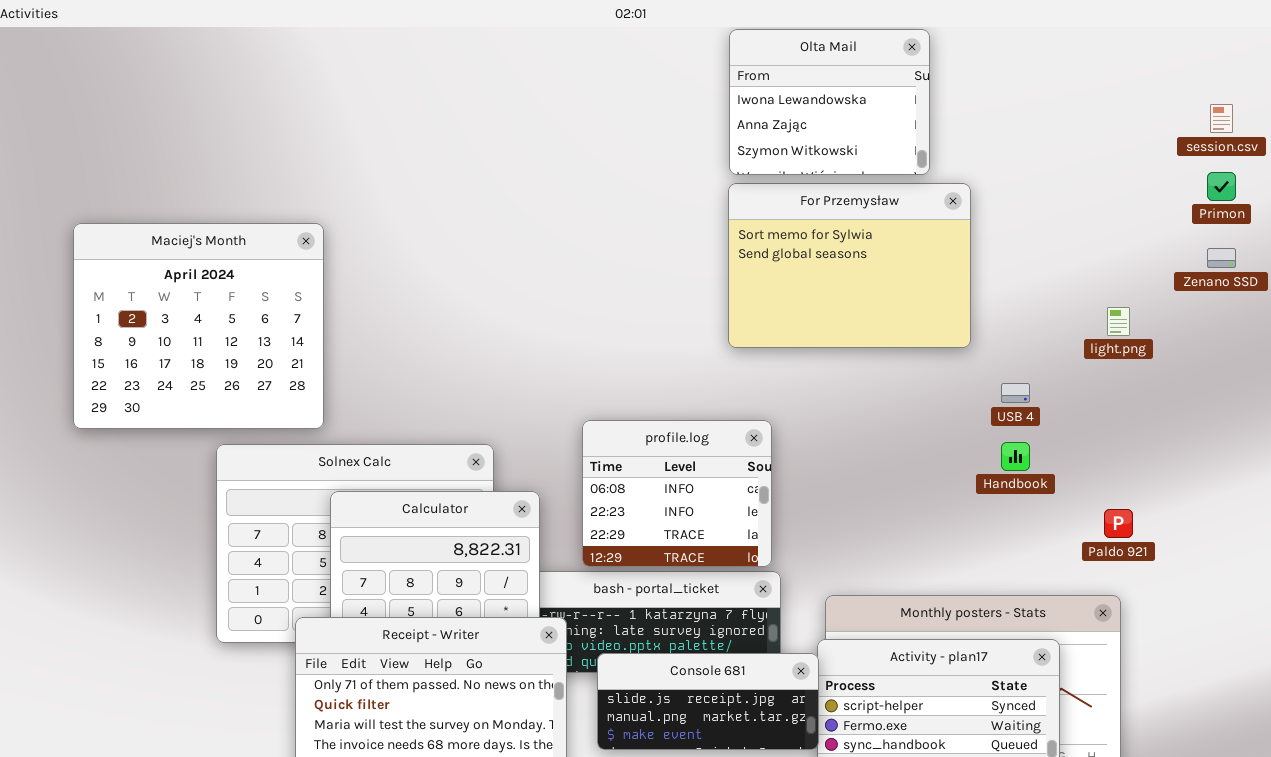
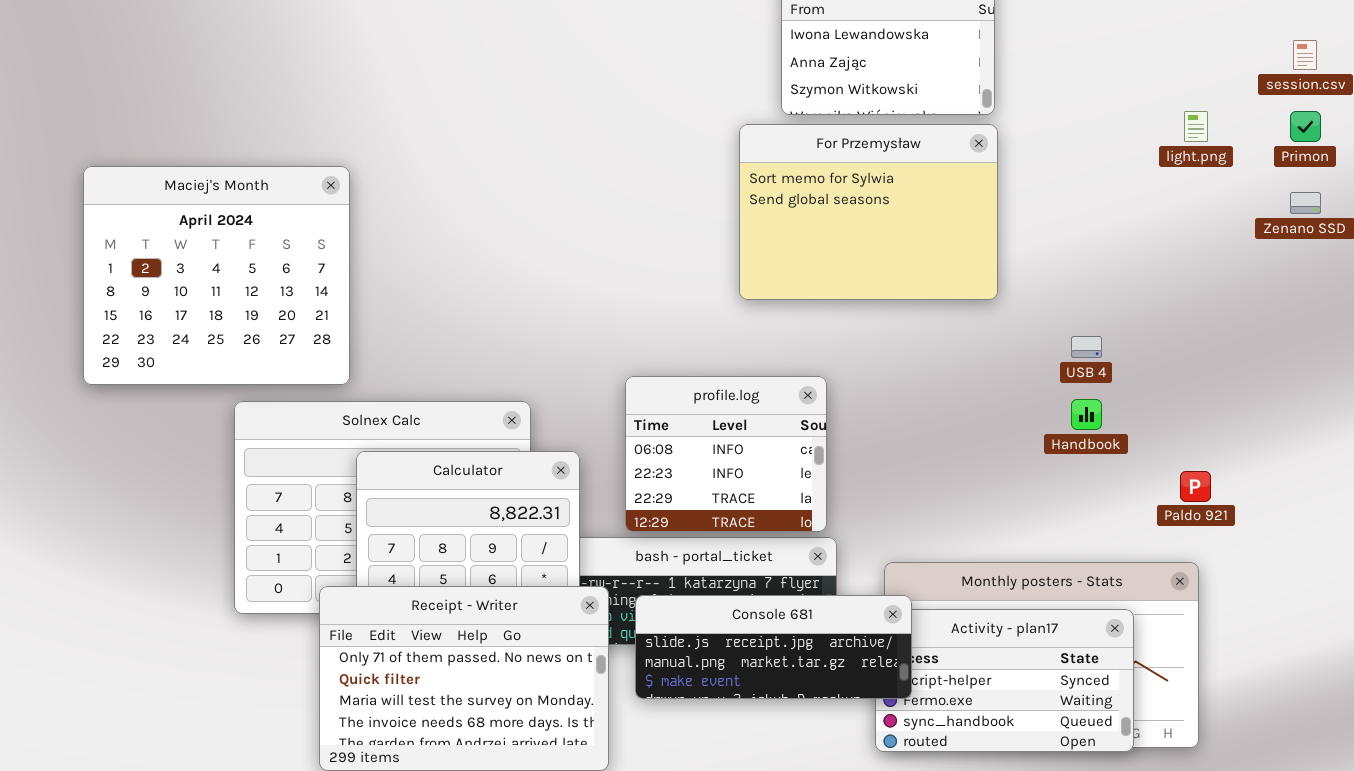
For Przemysław: [728,183,971,348] -> [739,124,998,300], moved
light.png: [1107,307,1130,336] -> [1184,111,1208,142], moved
Console 681: [597,653,819,750] -> [635,595,912,699], moved, resized

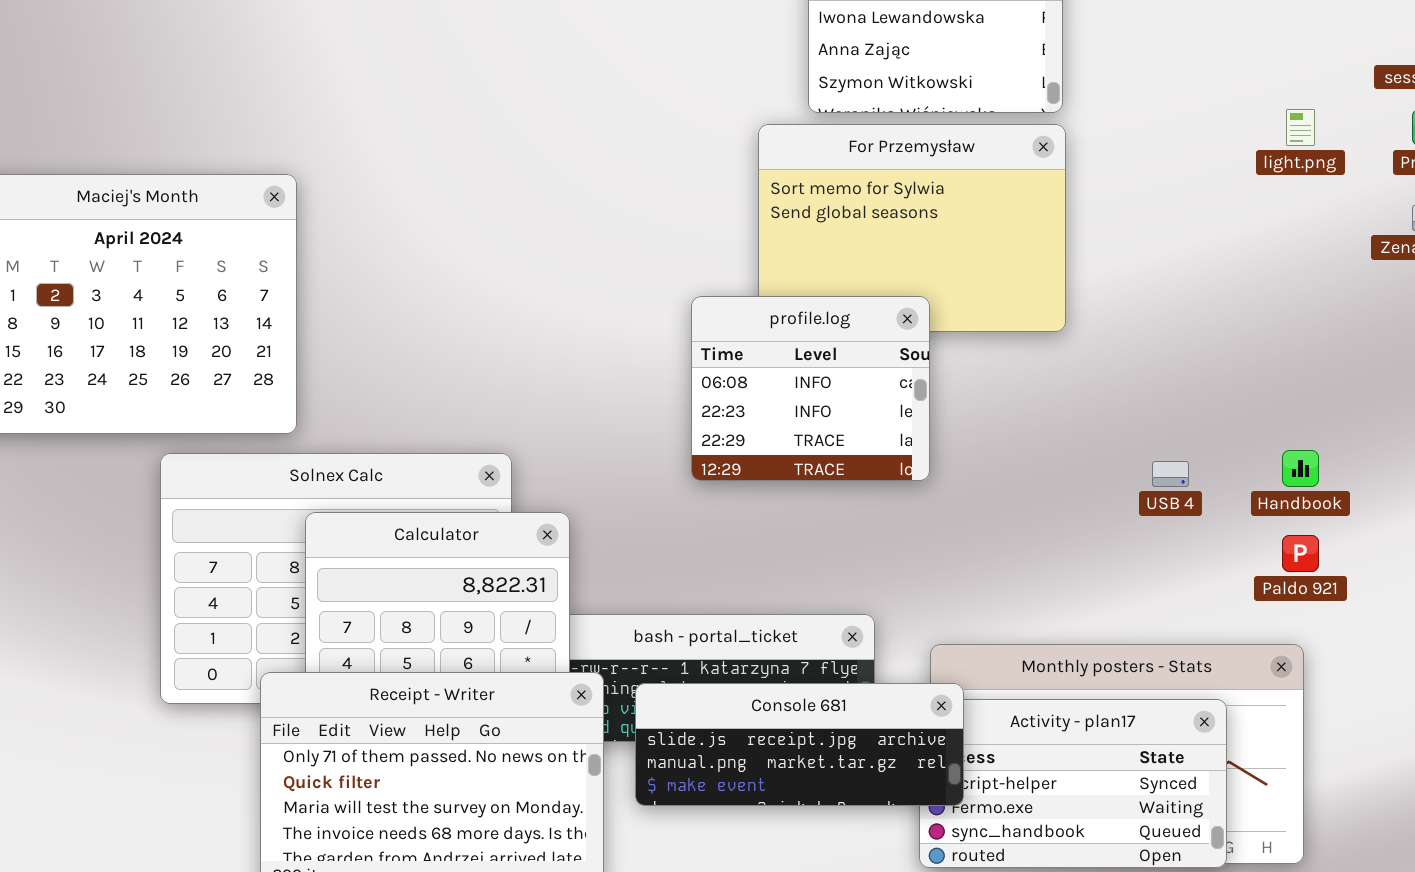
USB 4: [1071,336,1102,358] -> [1152,461,1189,487], moved
profile.log: [625,376,827,532] -> [691,296,930,481], moved
Handbook: [1071,399,1102,430] -> [1282,450,1319,487], moved

